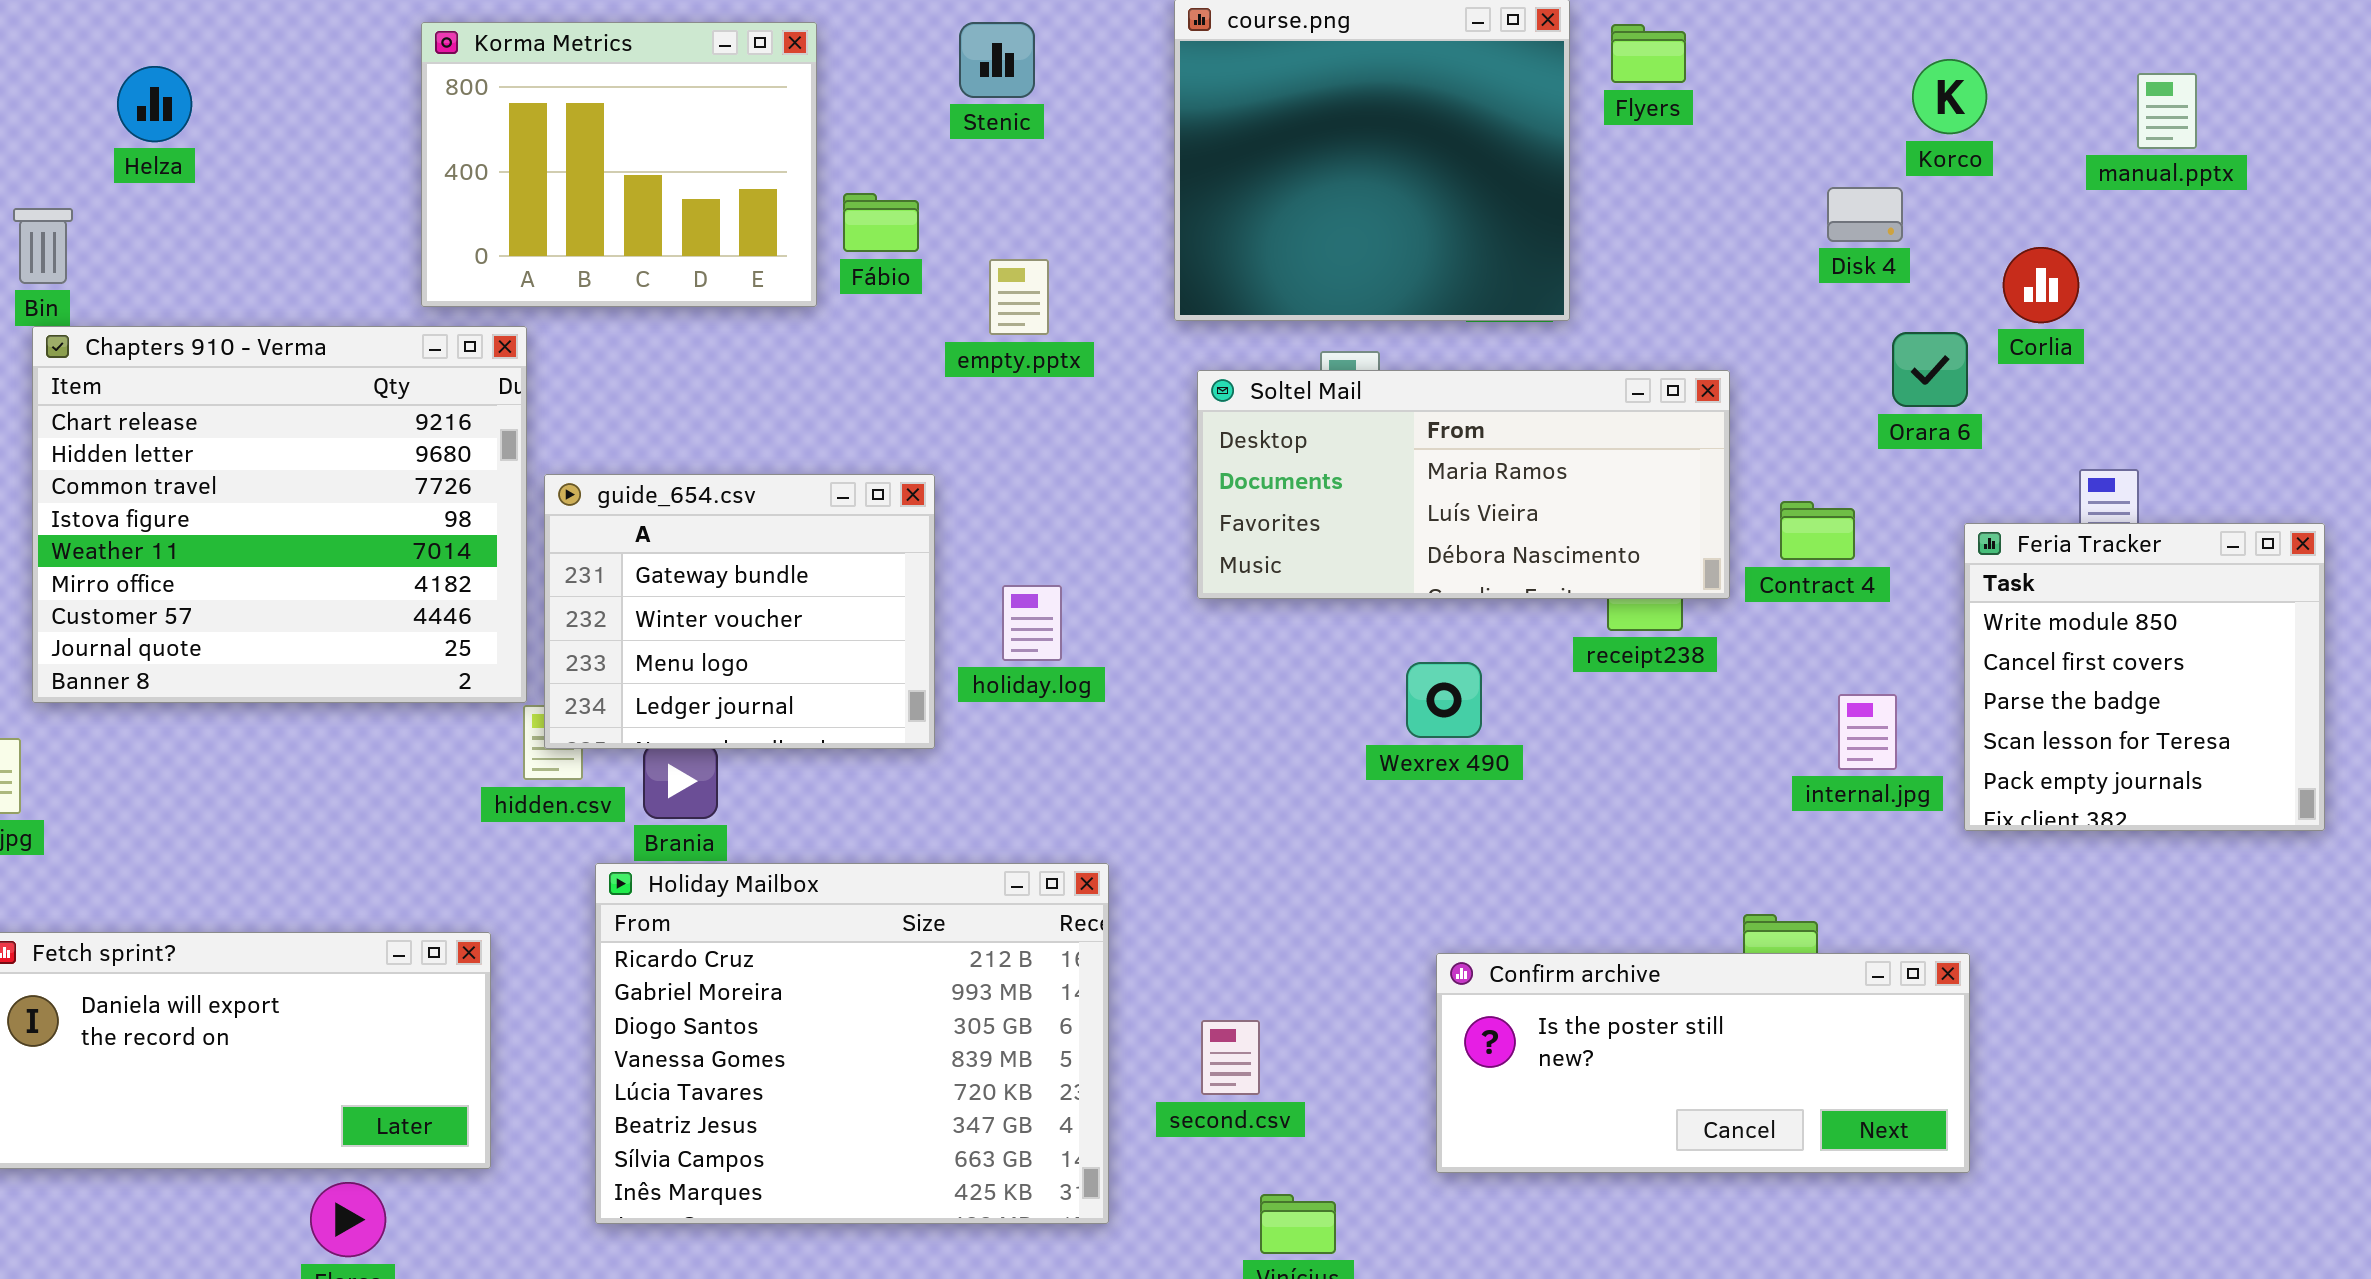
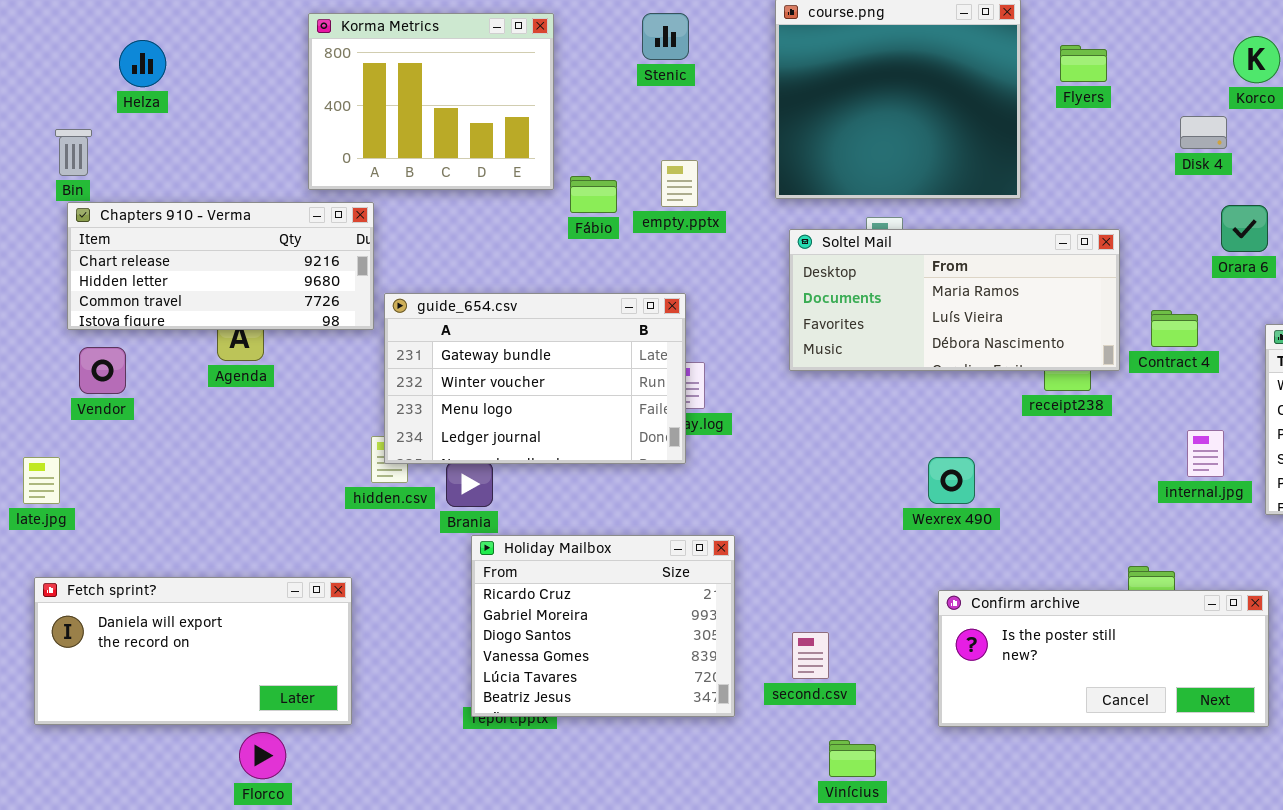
Flyers: [1611,24,1686,83] -> [1060,45,1107,82], moved
Fábio: [843,193,919,252] -> [570,176,617,213], moved
Chapters 910 - Verma: [32,326,527,703] -> [67,202,374,330], resized
guide_654.csv: [544,474,935,749] -> [384,293,686,464], resized
Wexrex 490: [1406,662,1482,738] -> [928,457,975,504], moved
Holiday Mailbox: [595,863,1109,1224] -> [471,535,735,717], resized

